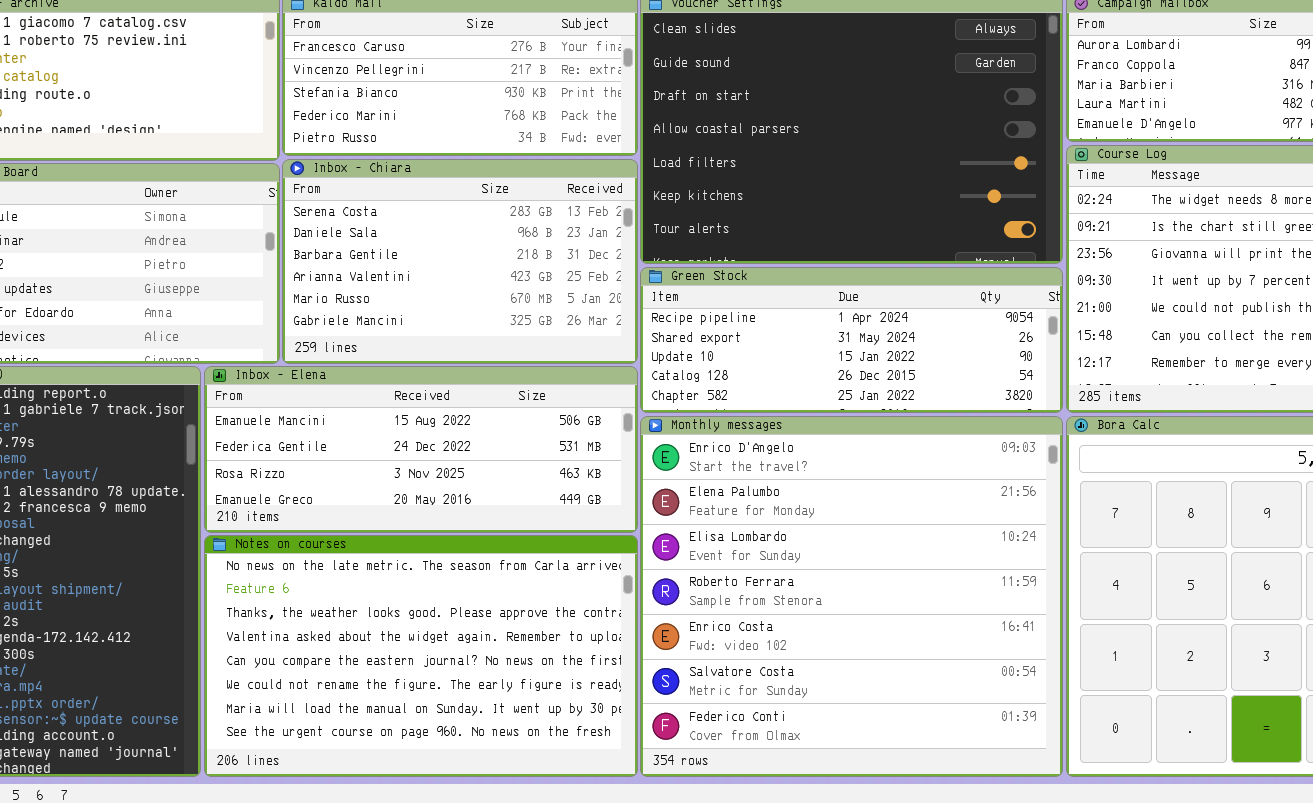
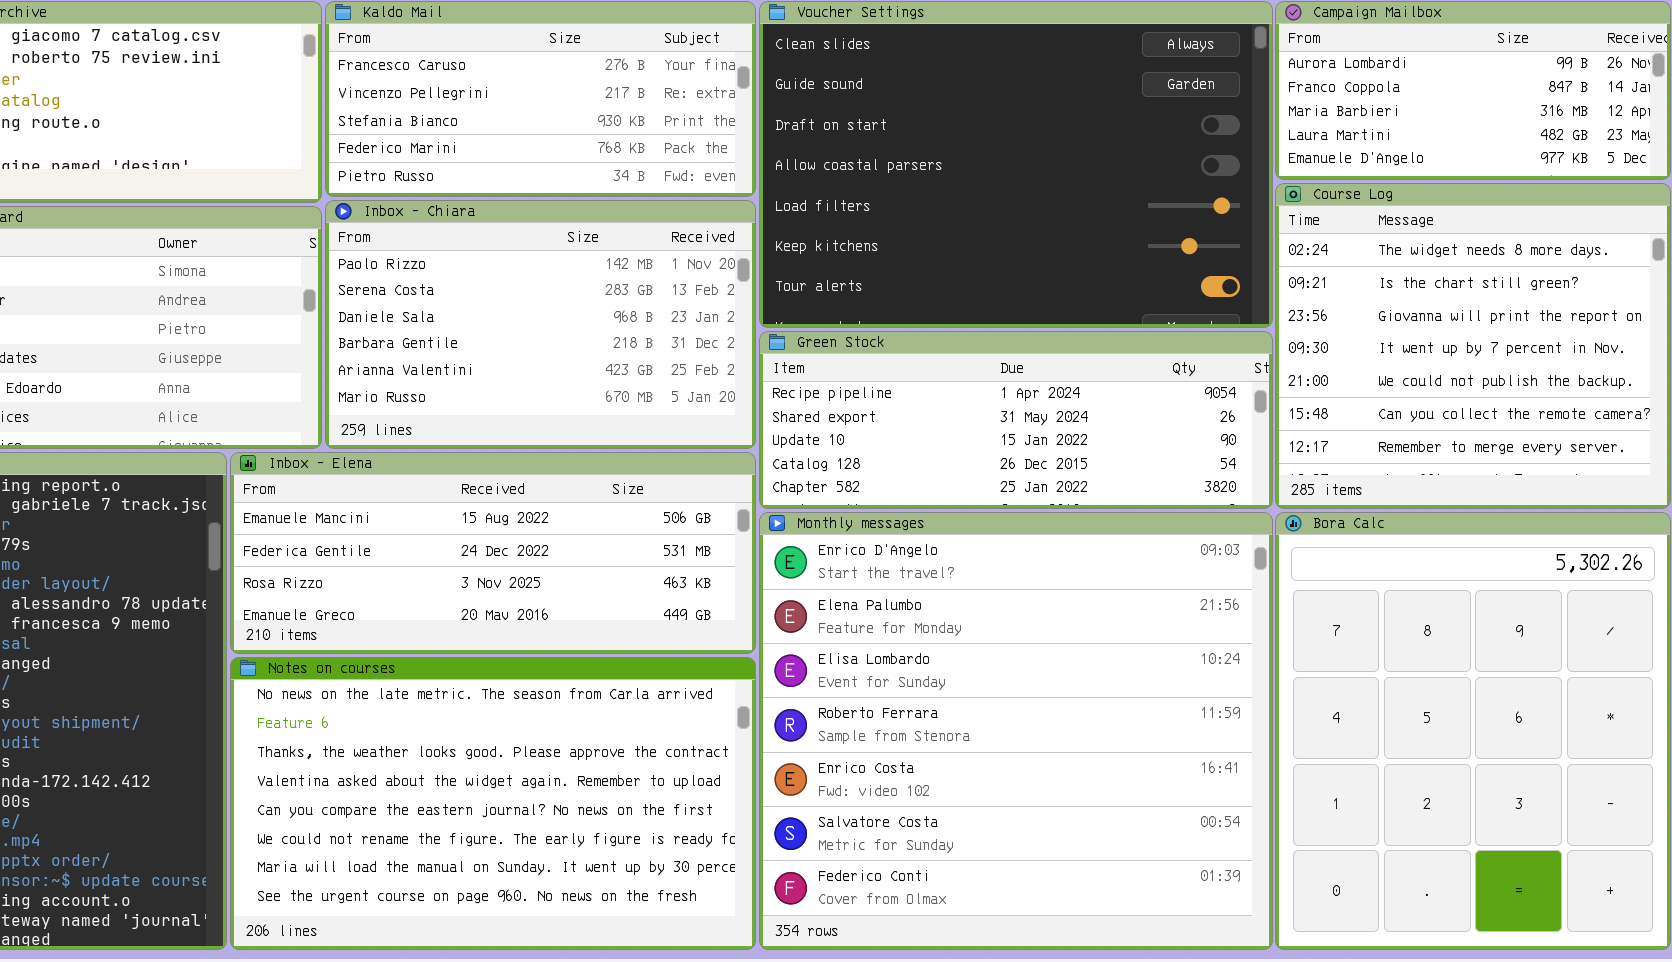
Inbox - Chiara: [282,159,638,364] -> [325,200,756,449], scrolled up 1 row

